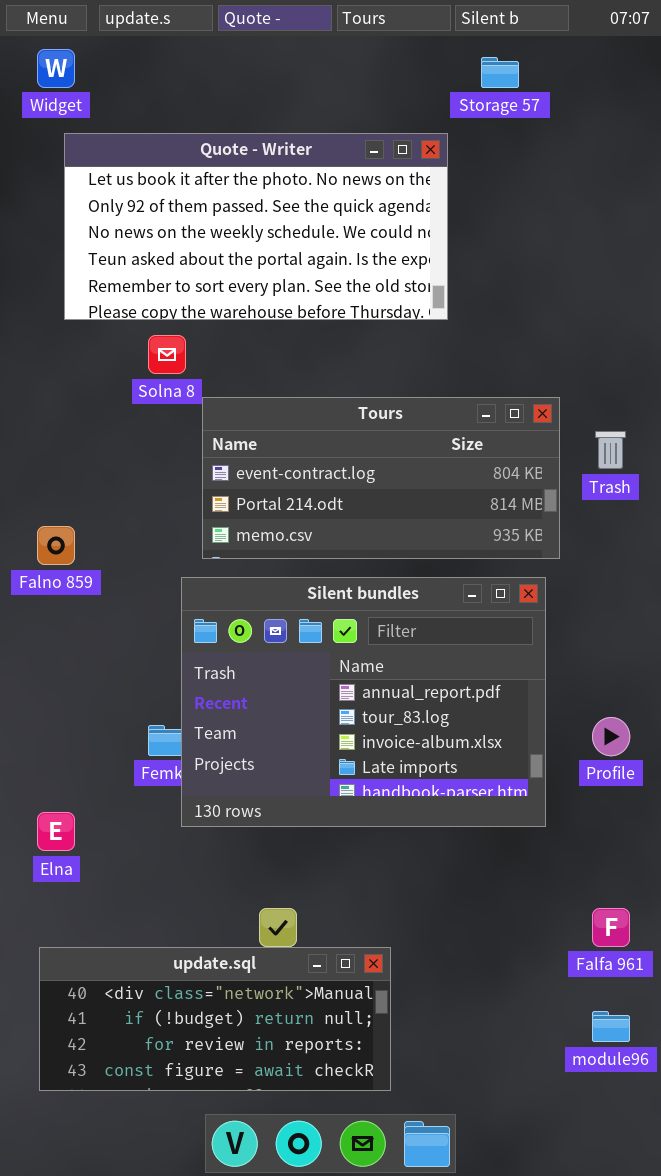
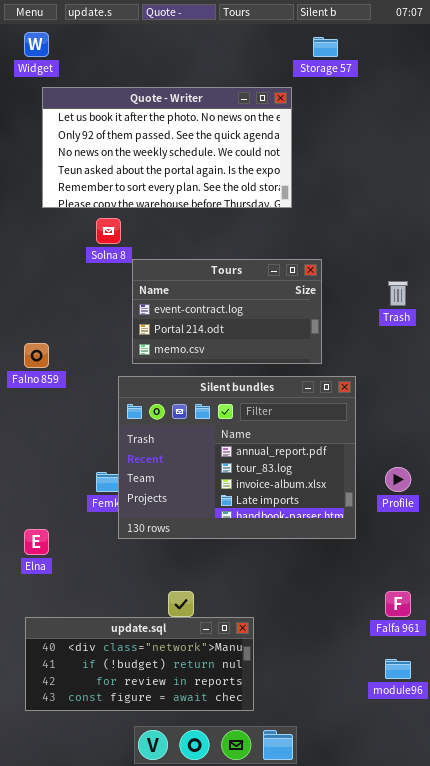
Tours: [202,397,560,559] -> [132,259,322,364], resized

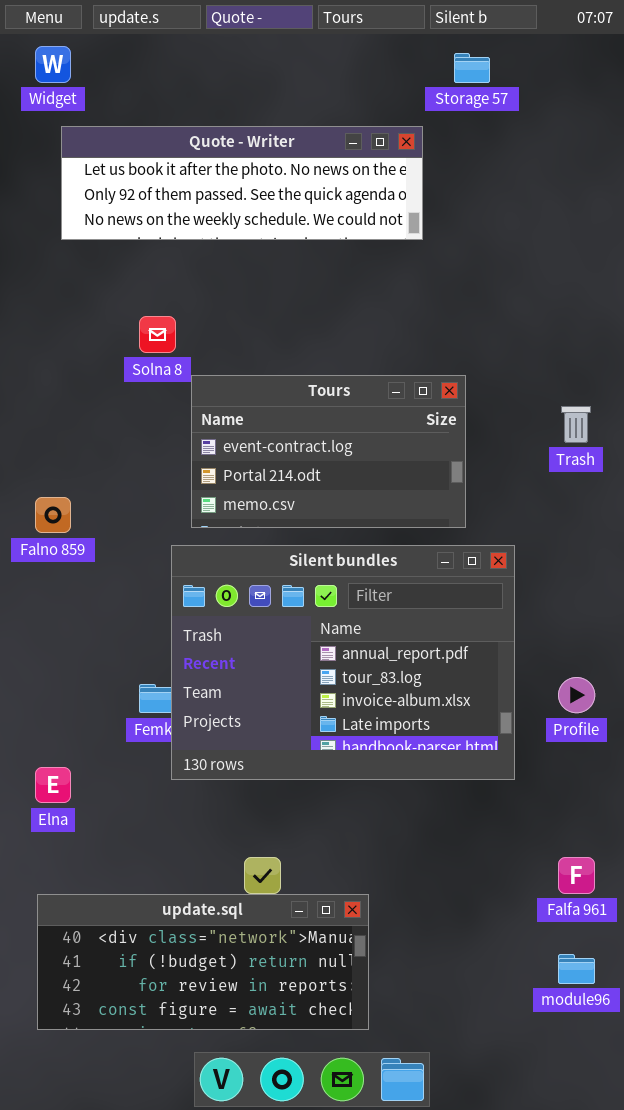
Quote - Writer: [42,87,292,208] -> [61,126,423,240], resized

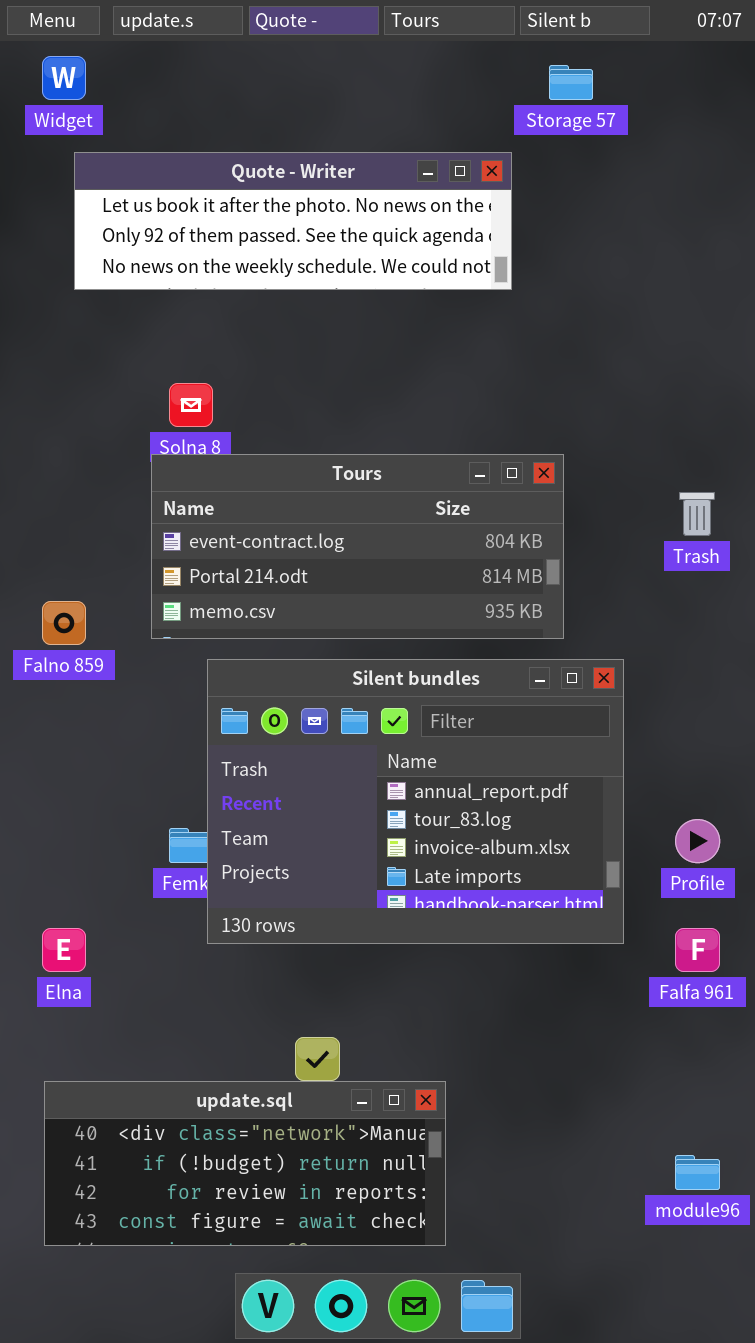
Tours: [191,375,466,528] -> [151,454,564,639], resized
Falfa 961: [558,857,595,894] -> [675,928,720,972], moved

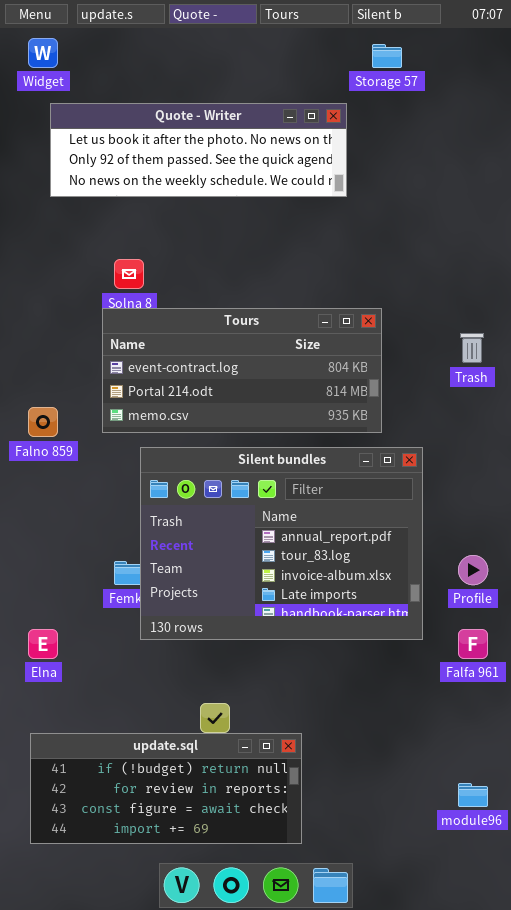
update.sql: [44,1081,446,1246] -> [30,733,302,844], scrolled down 1 row

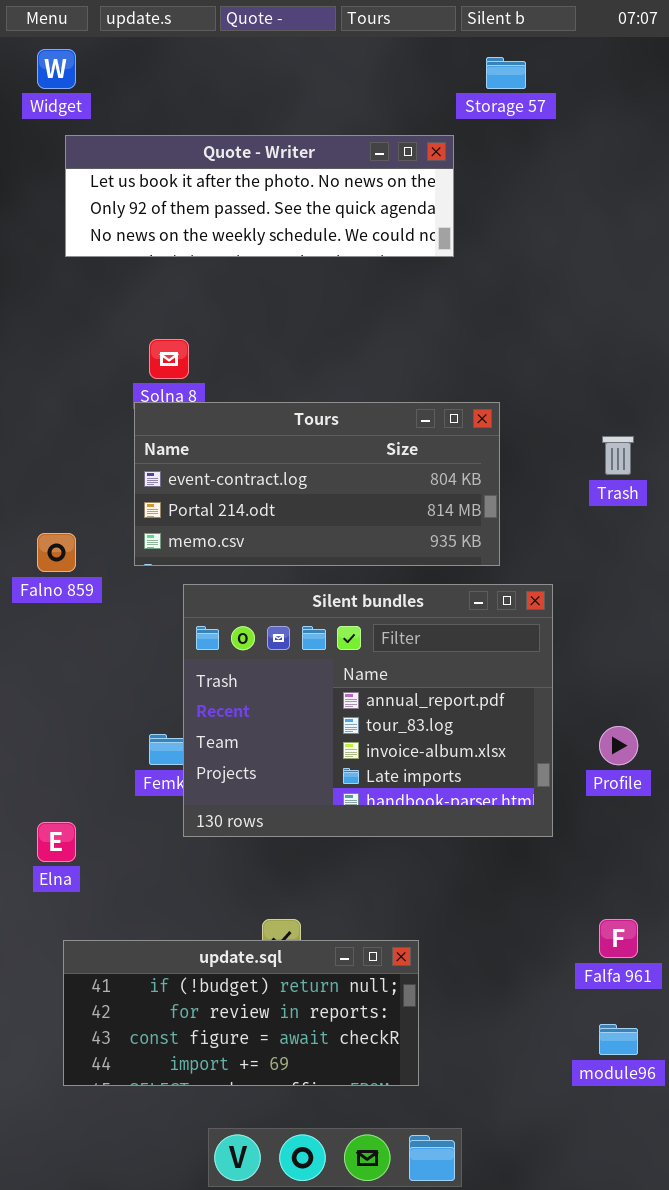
Falfa 961: [458,629,488,659] -> [599,919,638,958], moved
update.sql: [30,733,302,844] -> [63,940,419,1086], moved

